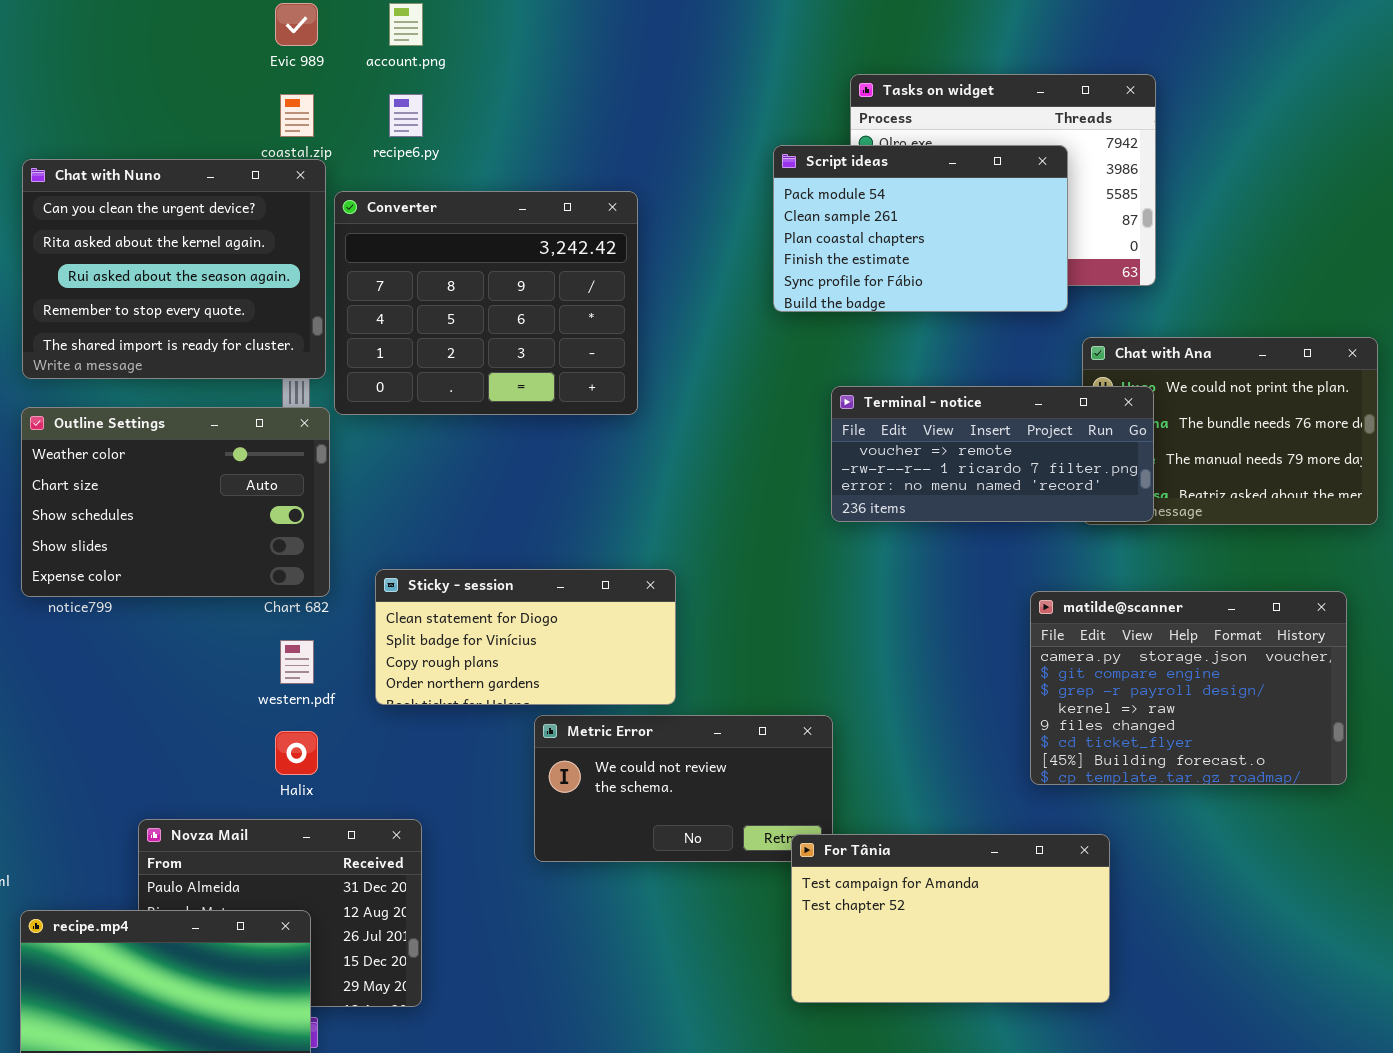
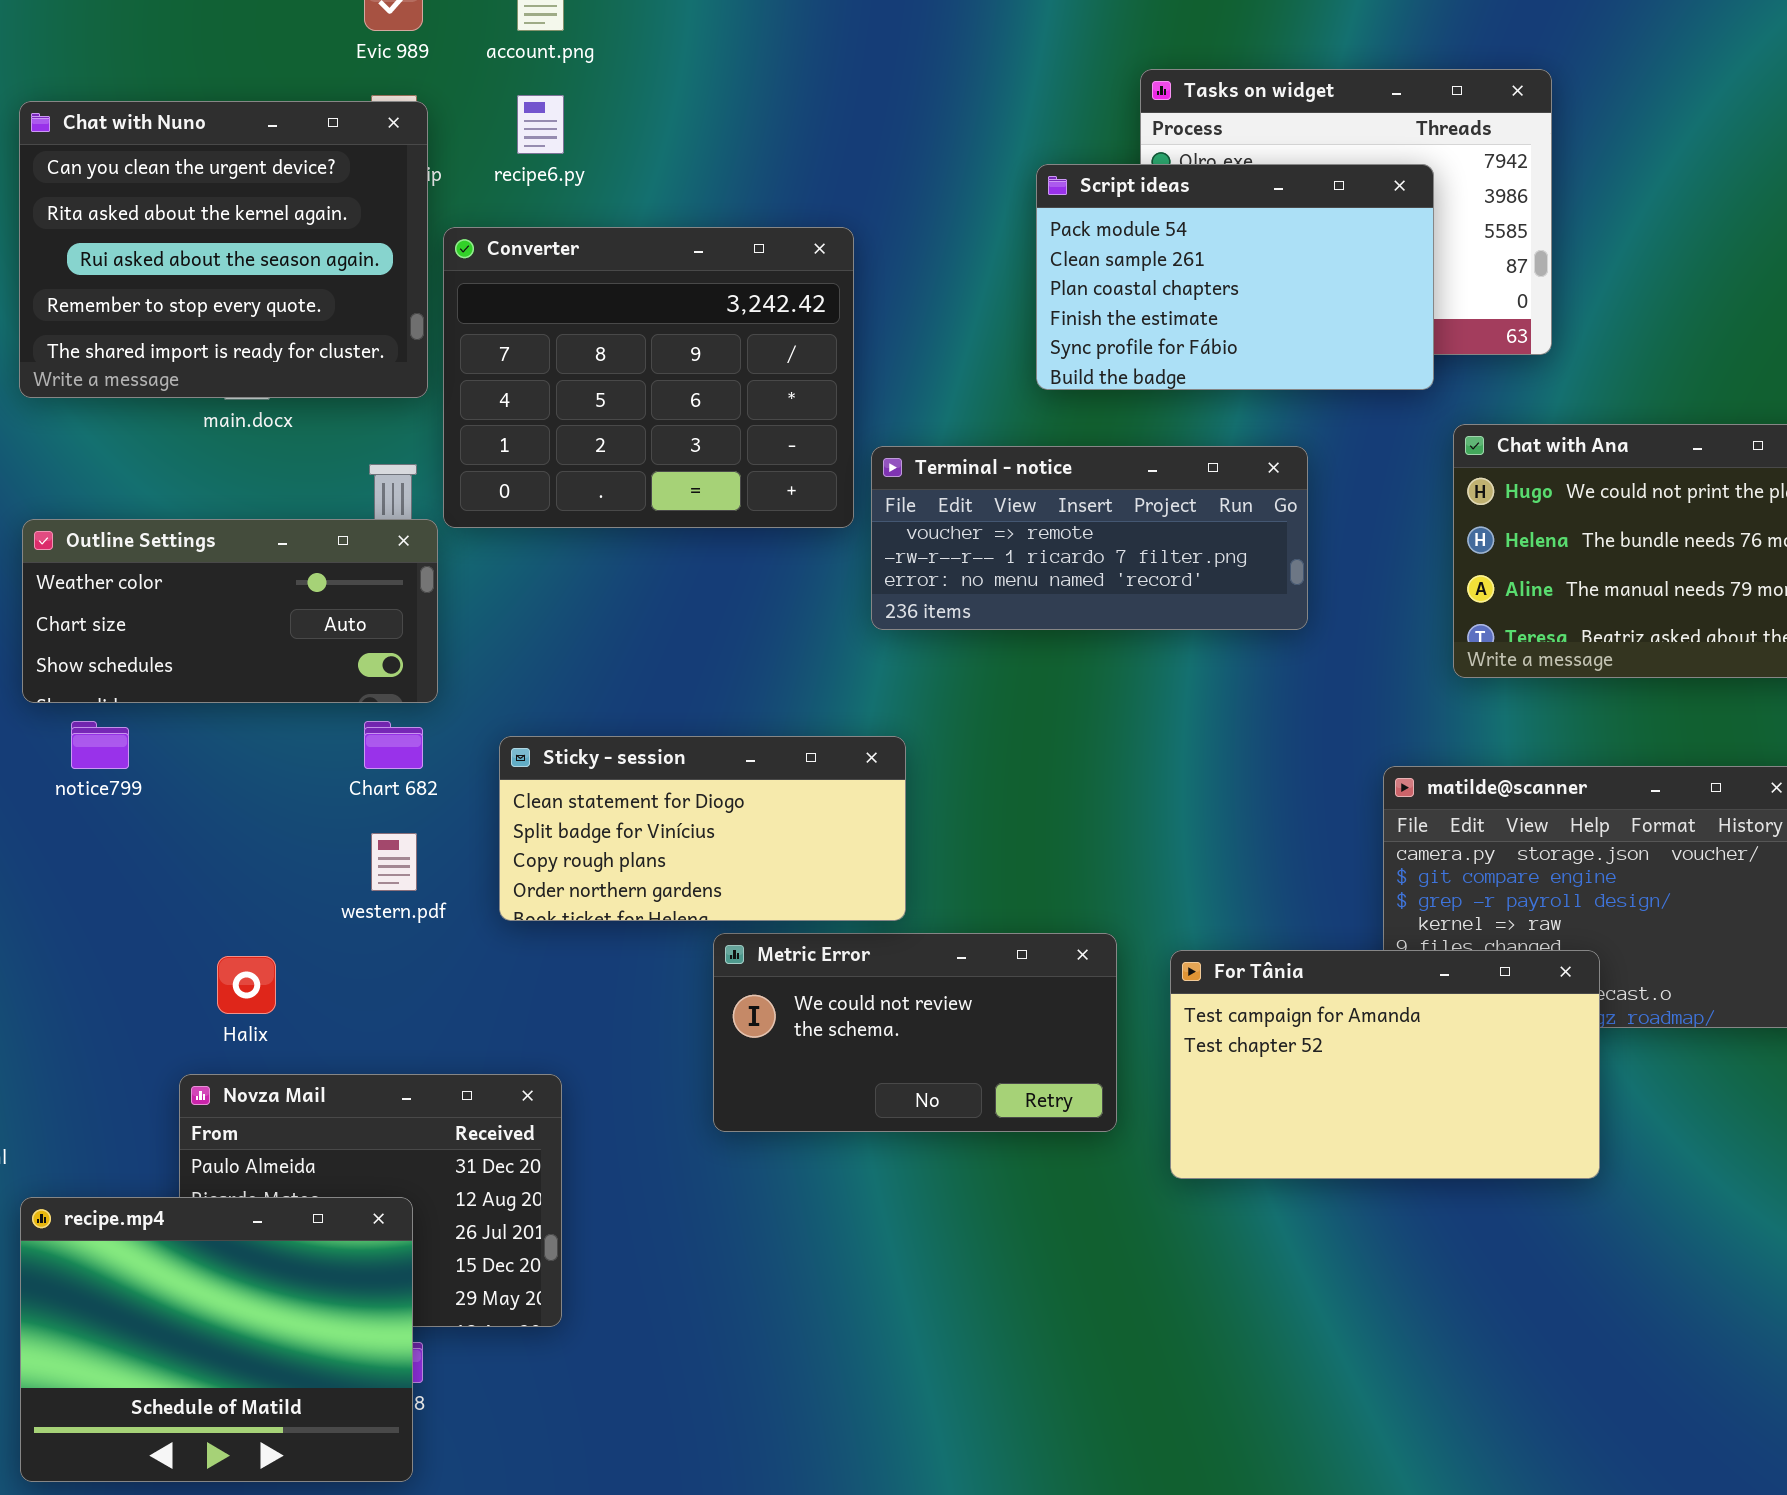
Chat with Nuno: [22,159,326,379] -> [19,101,428,398], moved
Terminal - notice: [831,386,1154,522] -> [871,446,1308,630], moved
Outline Settings: [21,407,330,597] -> [22,519,438,703], resized
Halix: [275,731,318,775] -> [217,956,276,1014], moved
For Tânia: [791,834,1110,1003] -> [1170,950,1600,1179], moved

